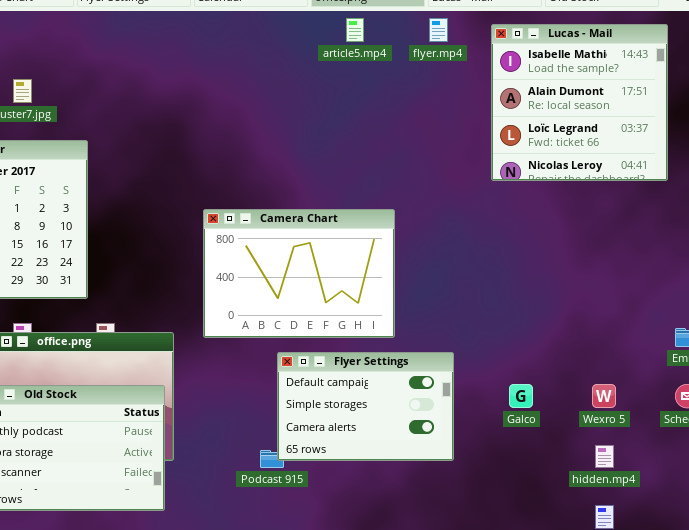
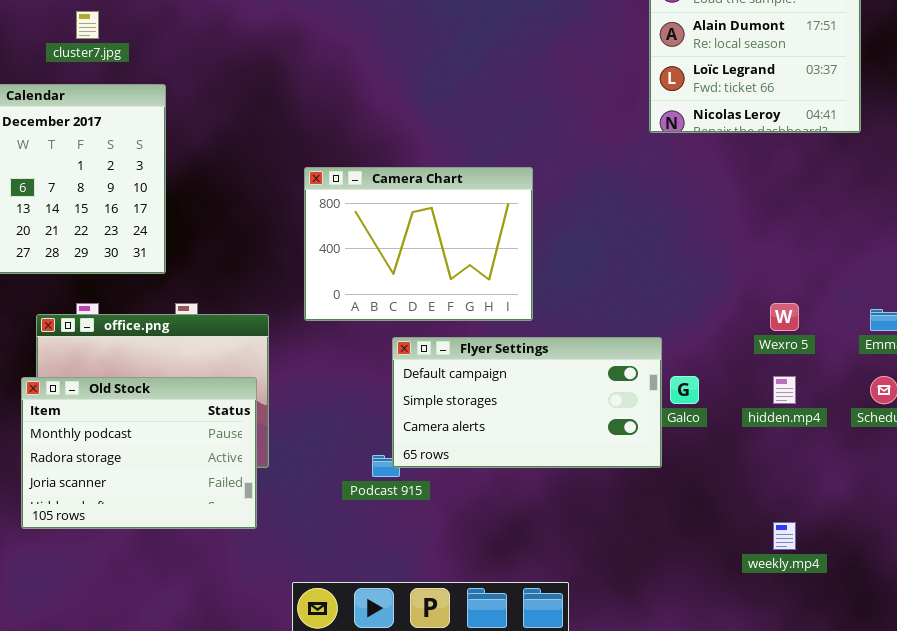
Flyer Settings: [277,352,454,461] -> [392,337,662,468], resized
Wexro 5: [592,384,616,408] -> [770,303,799,331], moved
hidden.mp4: [595,445,614,468] -> [773,376,796,404], moved

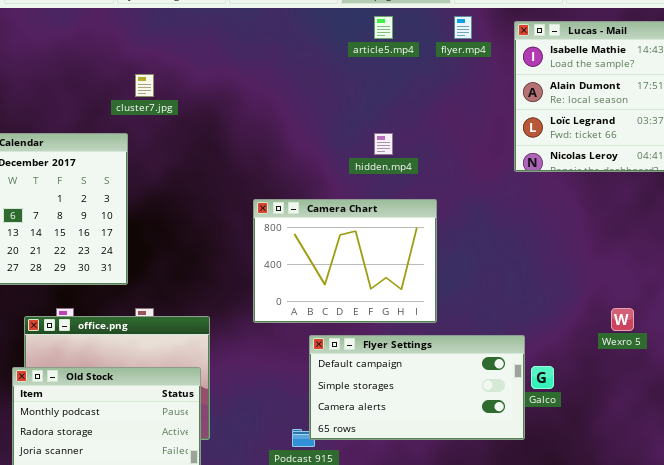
cluster7.jpg: [76,11,99,39] -> [135,74,154,97], moved
Camera Chart: [304,167,533,321] -> [253,199,437,323], moved
hidden.mp4: [773,376,796,404] -> [374,133,393,155], moved

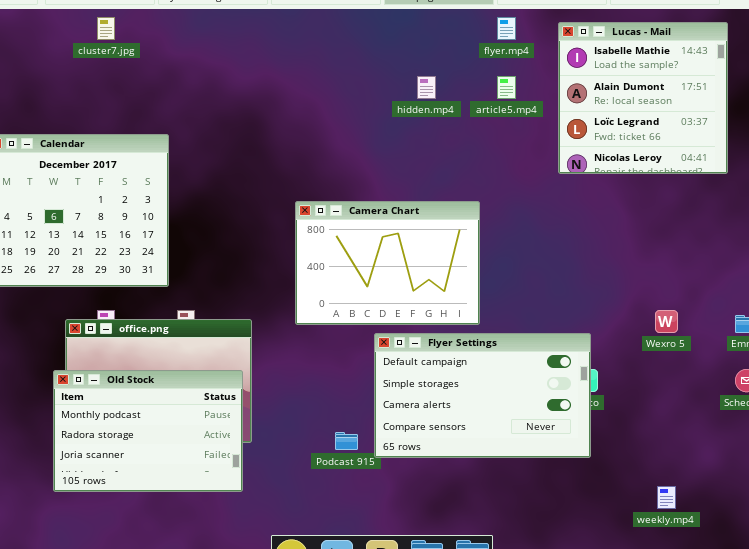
article5.mp4: [374,16,393,39] -> [497,76,516,99], moved
cluster7.jpg: [135,74,154,97] -> [97,17,115,40], moved
hidden.mp4: [374,133,393,155] -> [417,76,436,99], moved
Flyer Settings: [309,335,525,440] -> [374,333,591,458], moved, resized

